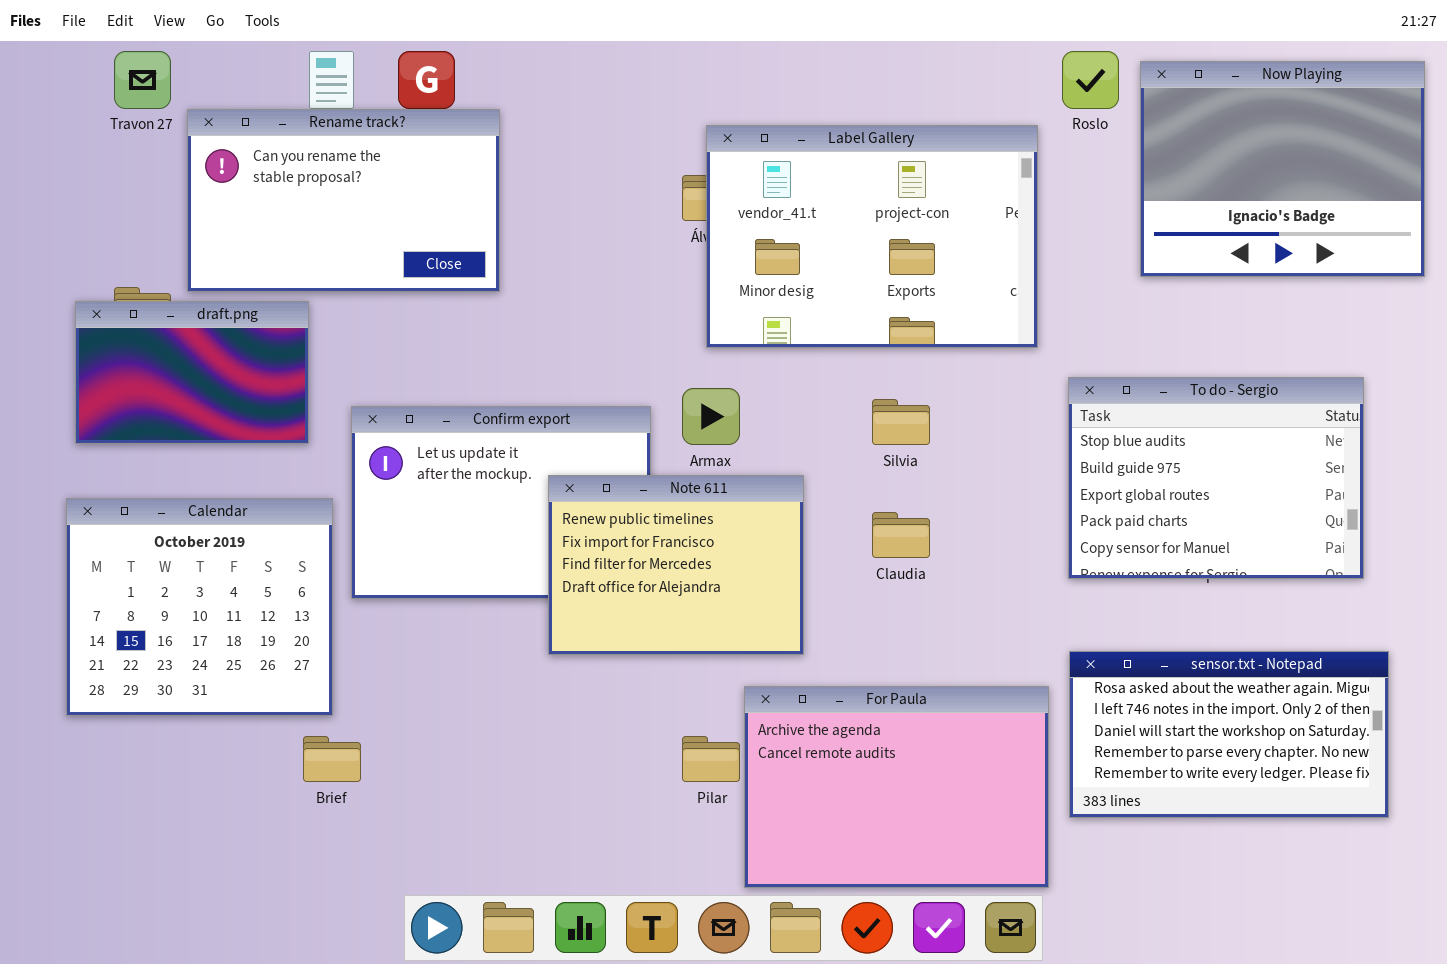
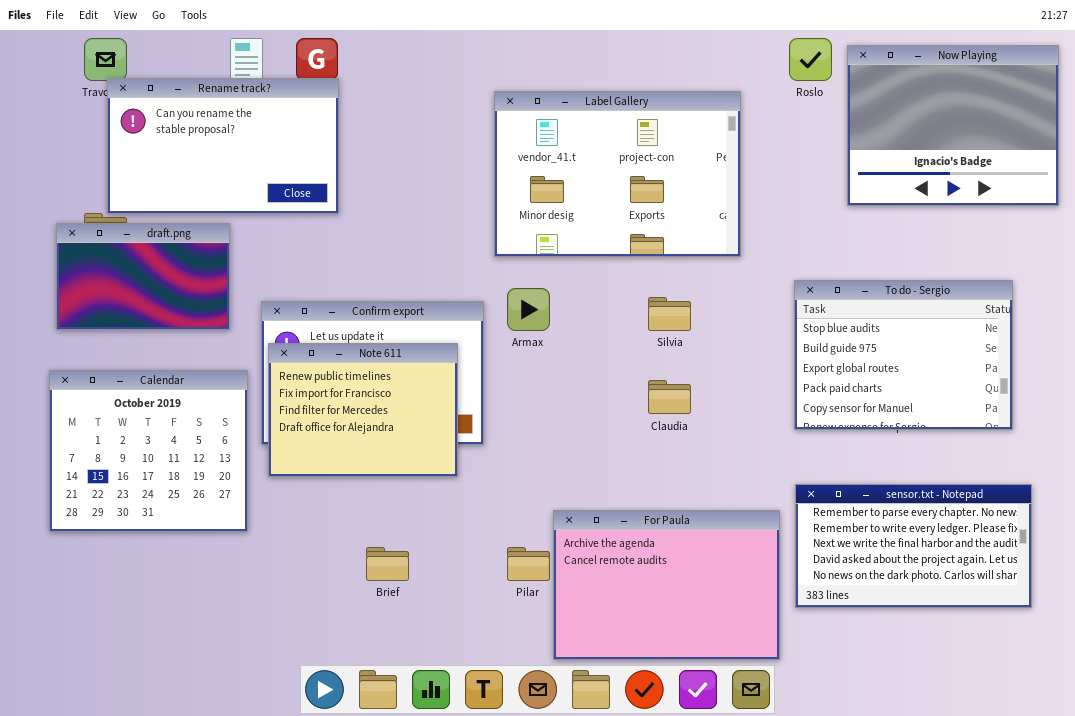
Rename track?: [187,109,500,292] -> [107,78,339,214], moved
Label Gallery: [706,125,1038,348] -> [494,91,741,257], moved
Note 611: [548,475,804,655] -> [268,343,458,477], moved
sensor.txt - Notepad: [1069,651,1389,818] -> [795,484,1032,608], scrolled down 3 rows
Brief: [303,736,361,782] -> [366,547,409,581], moved

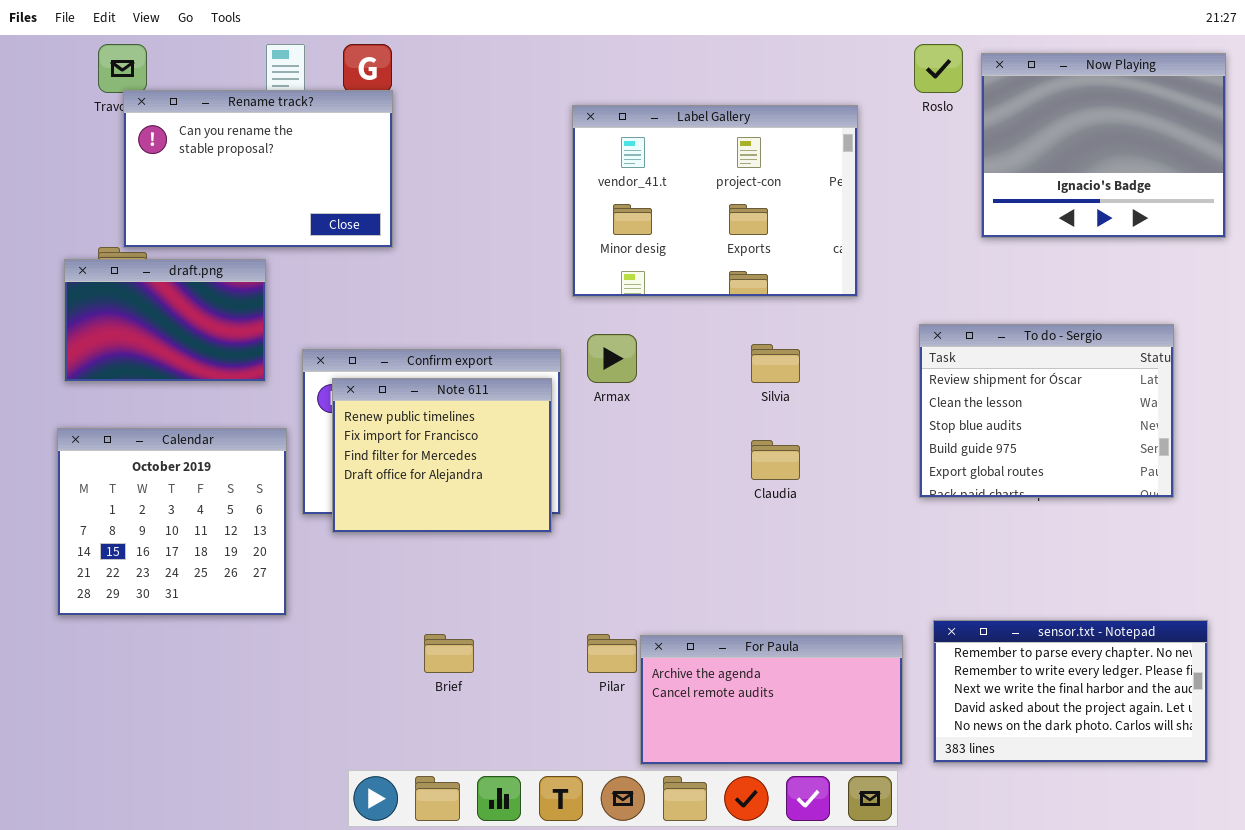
To do - Sergio: [794,280,1013,430] -> [919,324,1174,498], scrolled up 2 rows
Note 611: [268,343,458,477] -> [332,378,552,533], moved
sensor.txt - Notepad: [795,484,1032,608] -> [933,620,1208,763], moved
For Paula: [553,510,780,660] -> [640,635,903,765], resized

